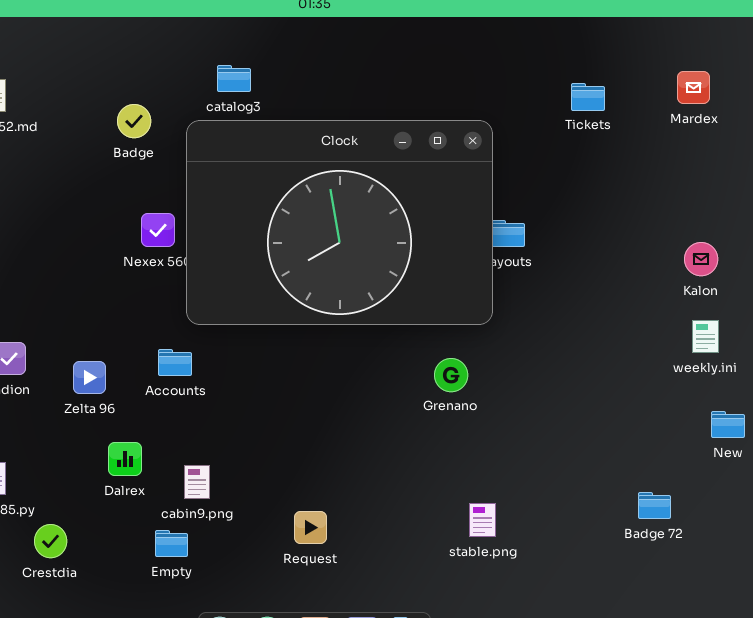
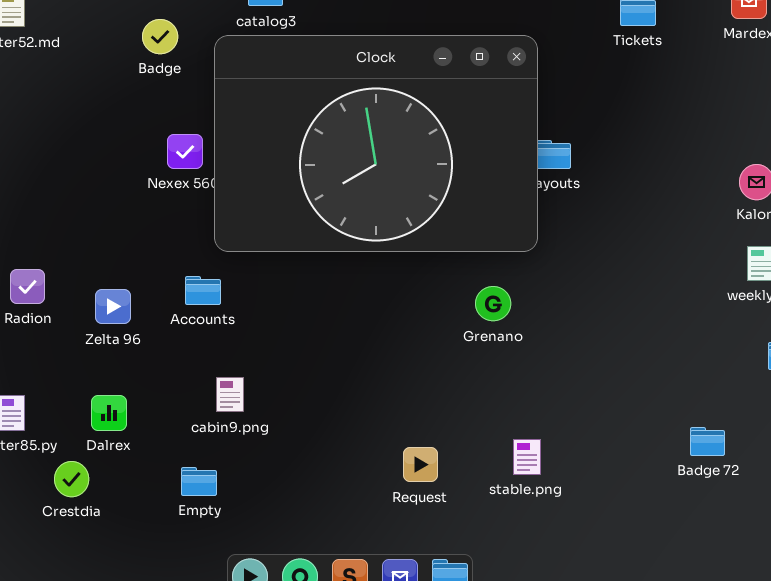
Dalrex: [108,442,142,476] -> [91,395,127,431], moved
cabin9.png: [184,465,210,499] -> [216,377,244,412], moved
Request: [294,511,327,544] -> [403,447,438,482], moved

